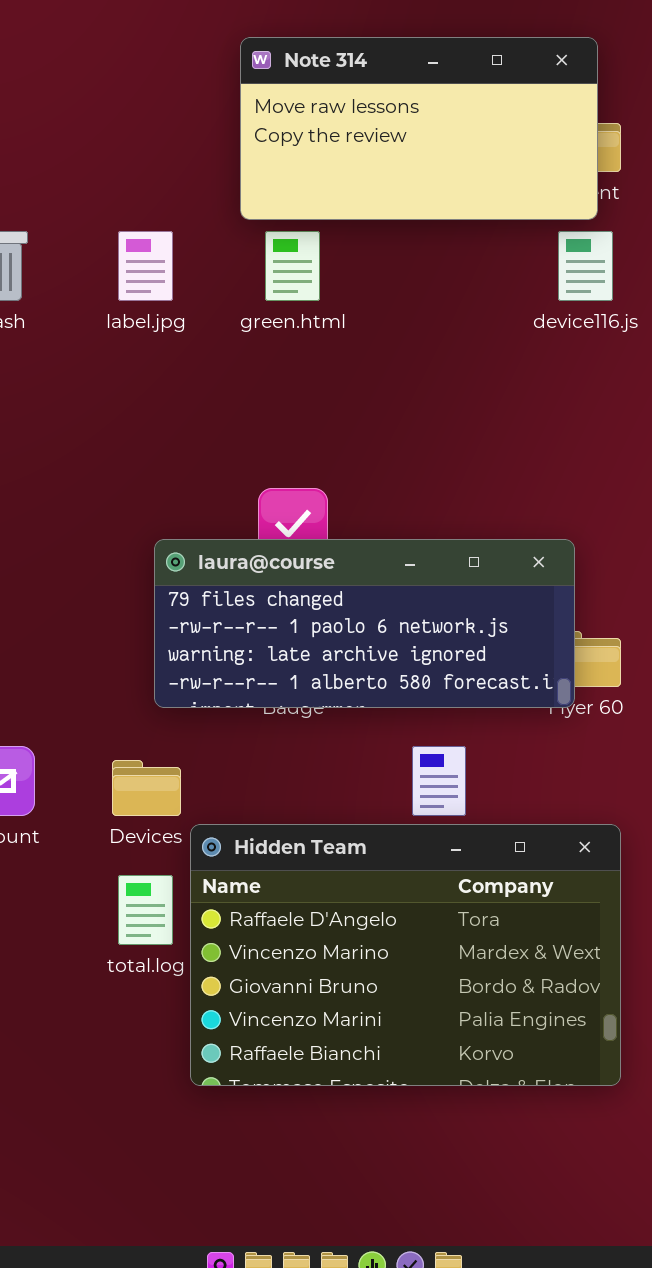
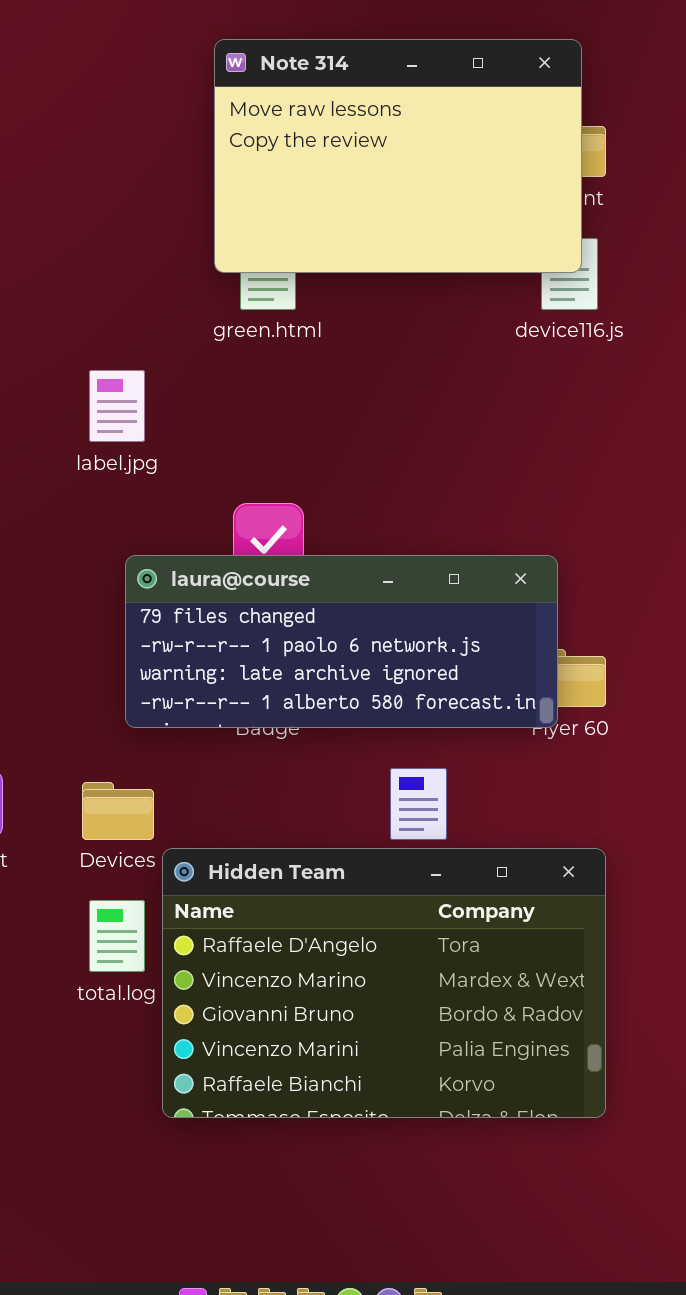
Note 314: [240,37,598,220] -> [214,39,582,273], resized
label.jpg: [118,231,173,301] -> [89,370,145,442], moved

